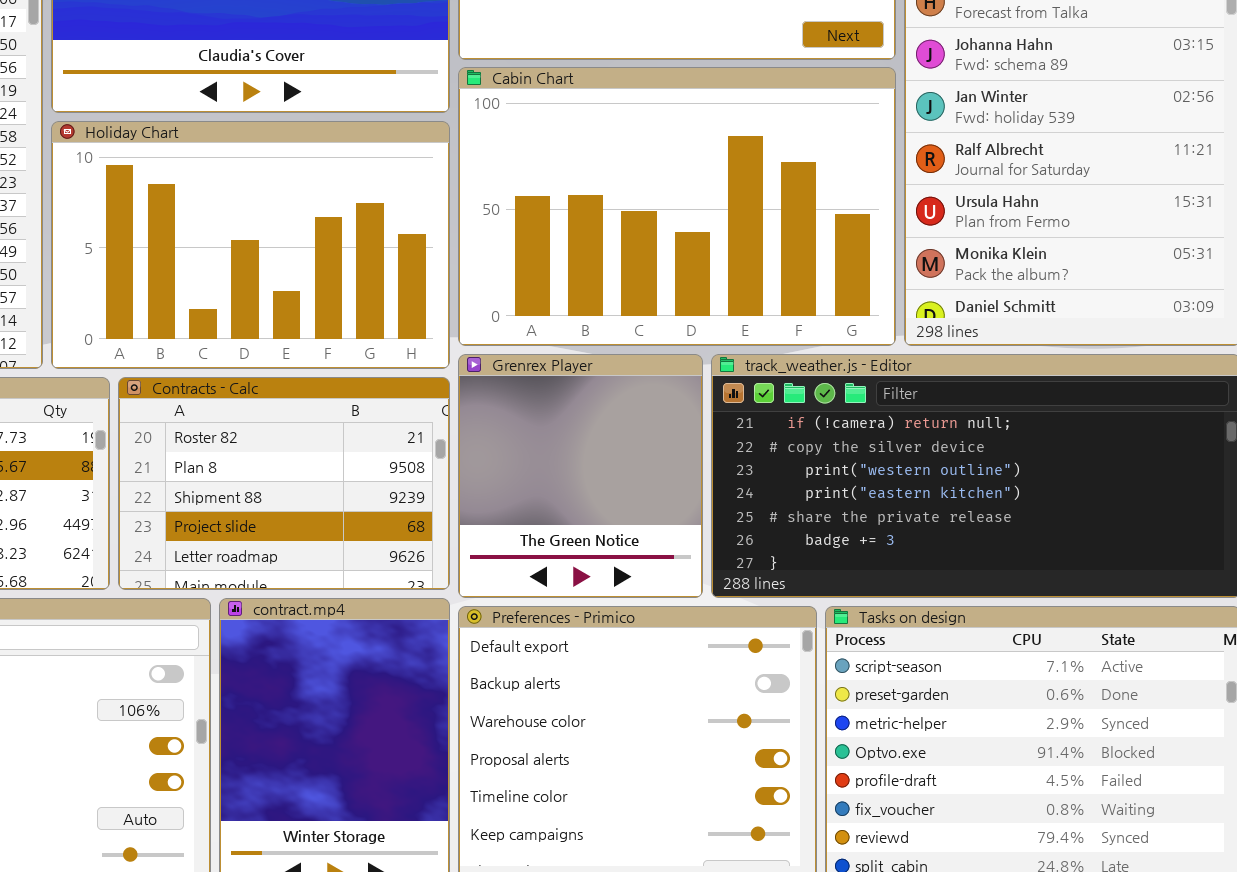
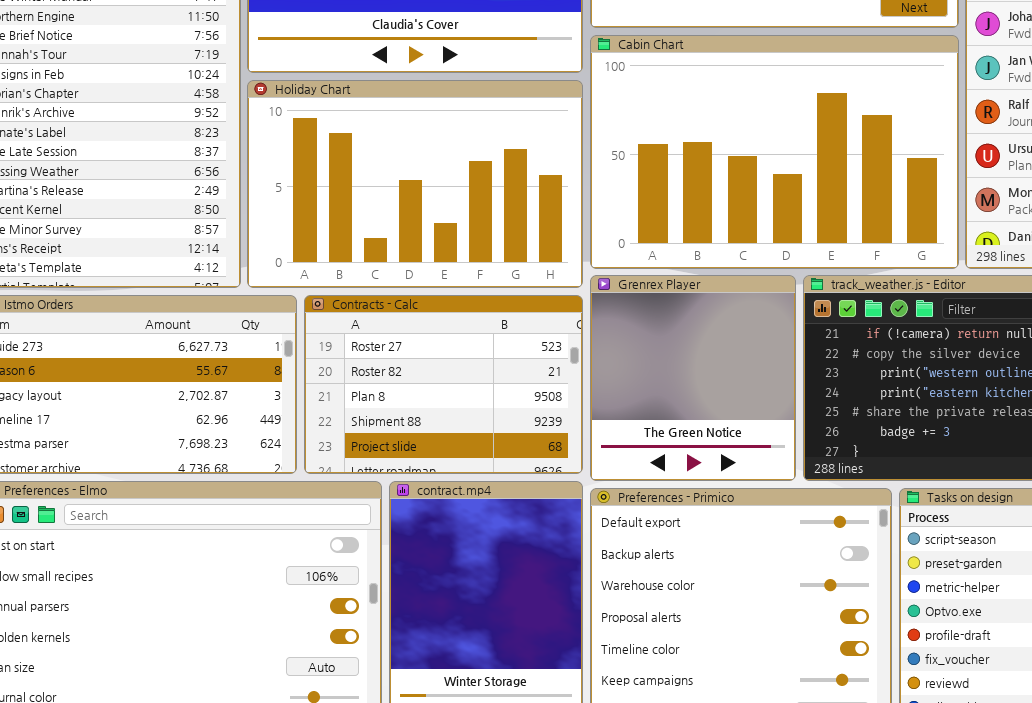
Contracts - Calc: [118,377,450,590] -> [304,295,583,474], scrolled up 1 row

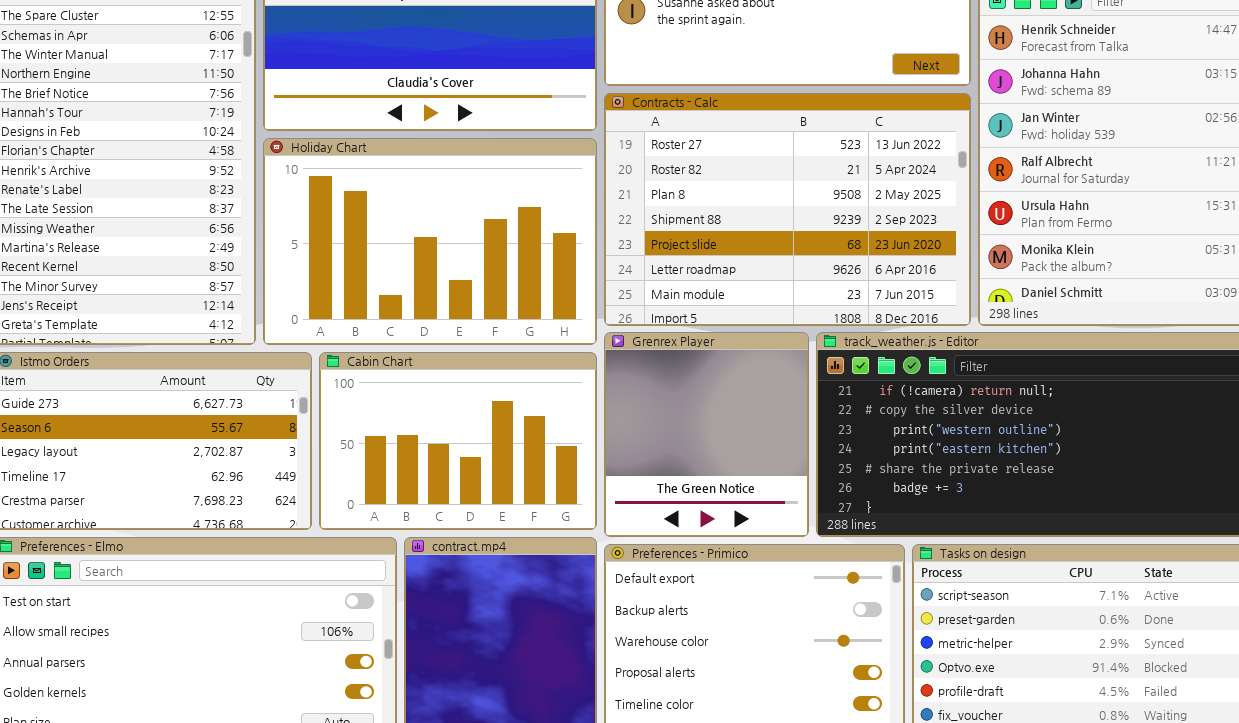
Cabin Chart: [590,35,959,269] -> [319,352,597,530], moved, resized
Contracts - Calc: [304,295,583,474] -> [604,93,971,326], moved, resized

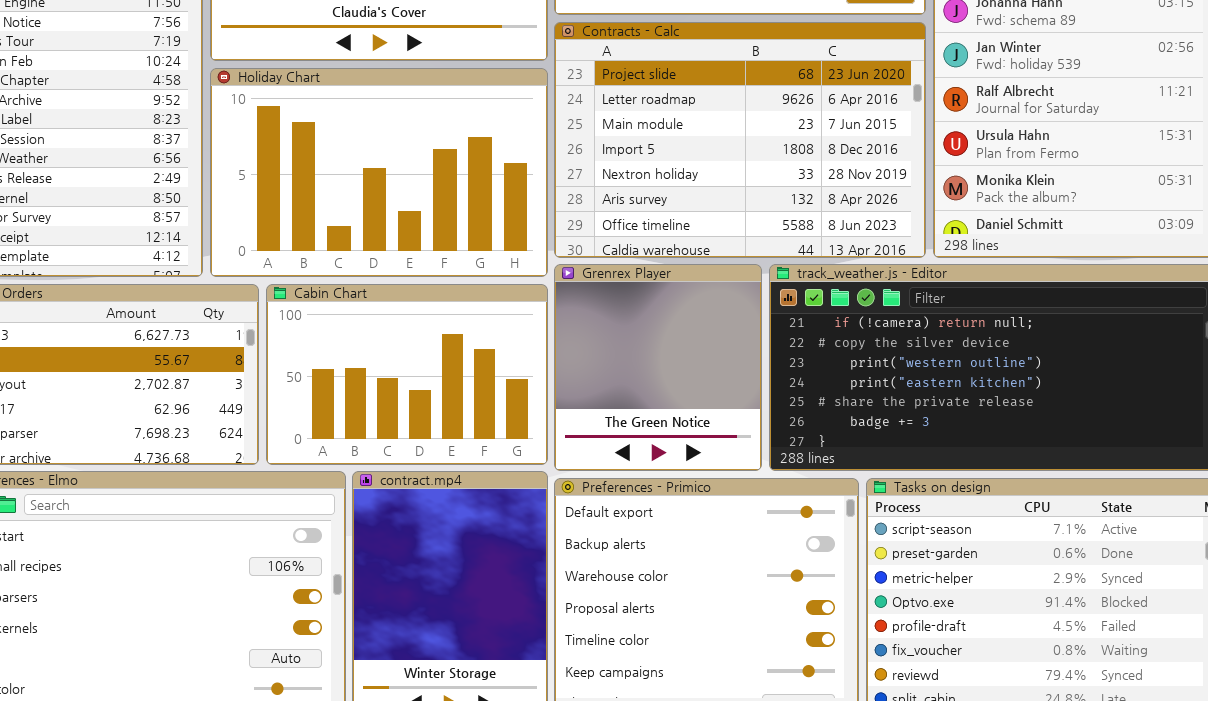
Contracts - Calc: [604,93,971,326] -> [554,22,926,258], scrolled down 4 rows

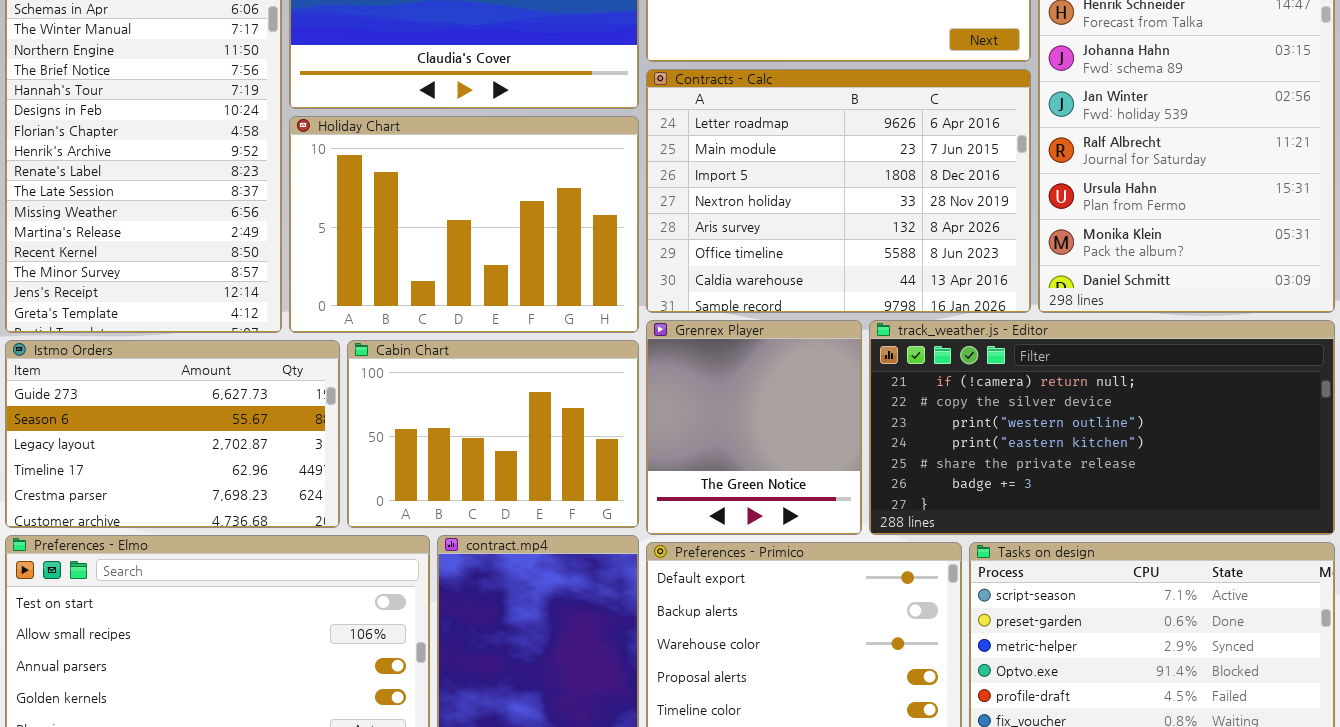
Contracts - Calc: [554,22,926,258] -> [646,69,1031,313], scrolled down 1 row

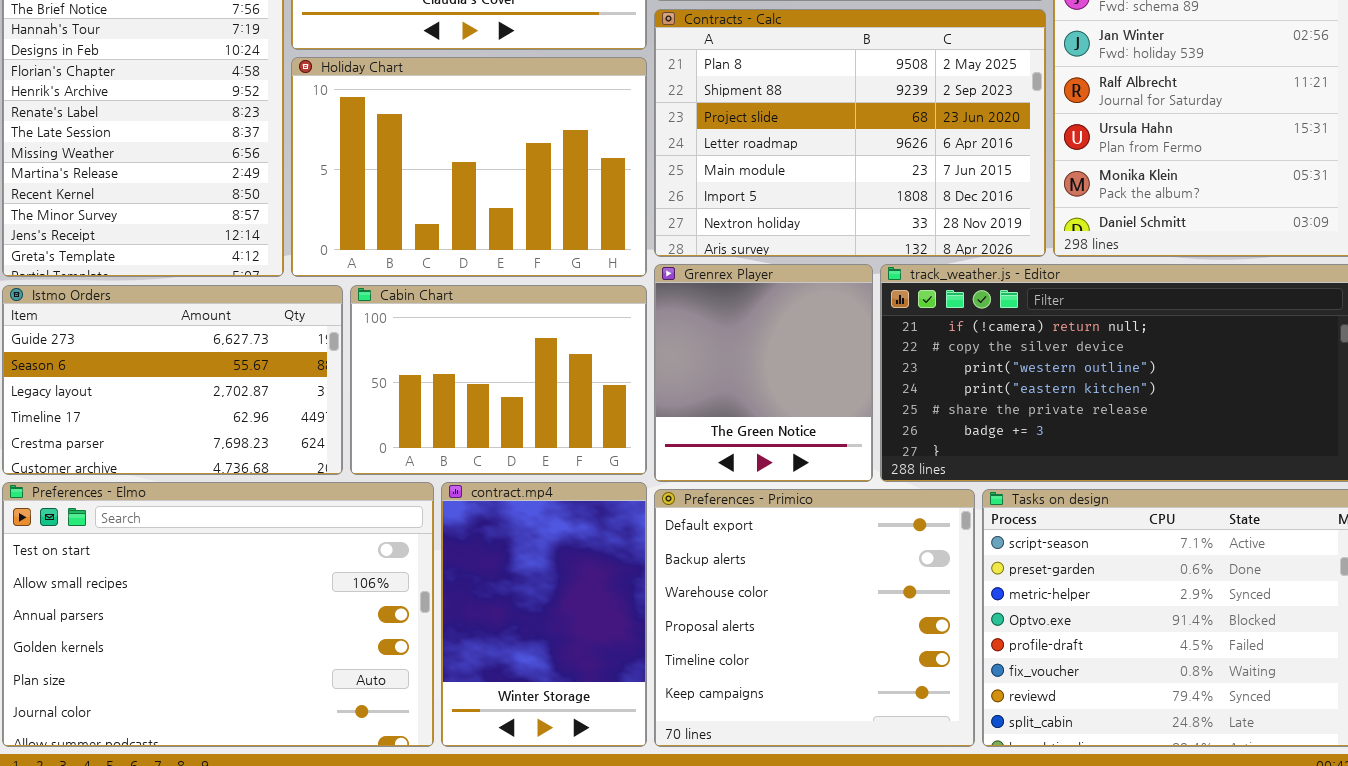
Contracts - Calc: [646,69,1031,313] -> [654,9,1046,257], scrolled up 3 rows

